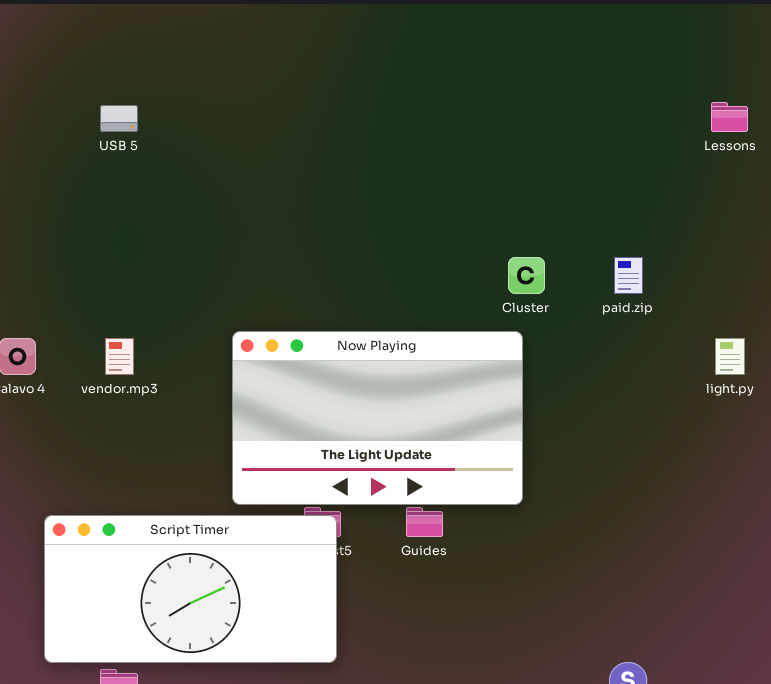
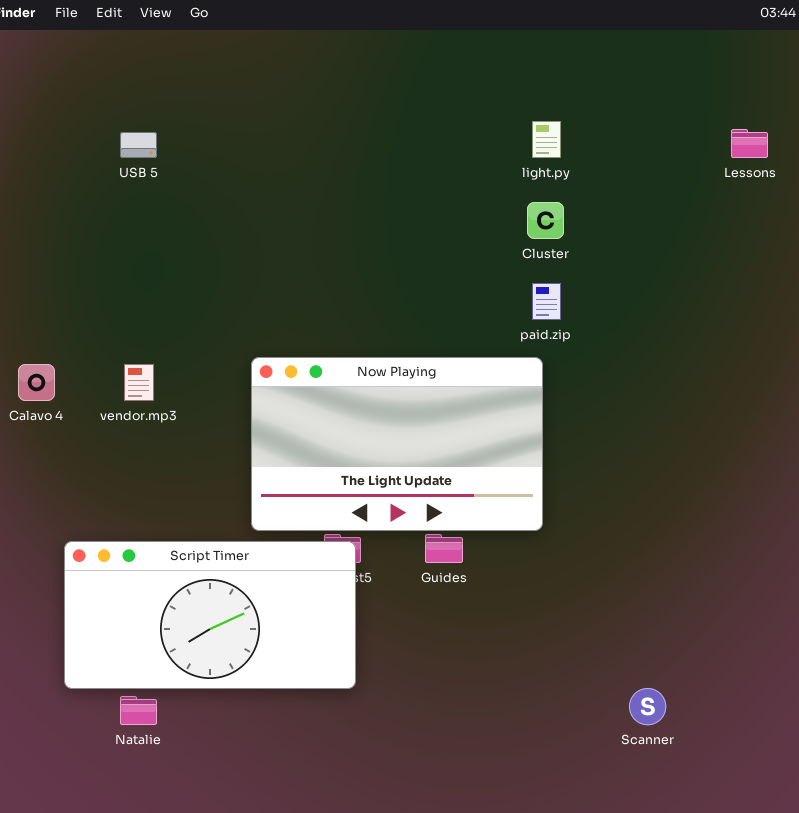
Cluster: [508,257,545,294] -> [527,202,564,239], moved
paid.zip: [614,257,643,294] -> [532,283,561,320], moved
light.py: [715,338,745,375] -> [532,121,561,158], moved

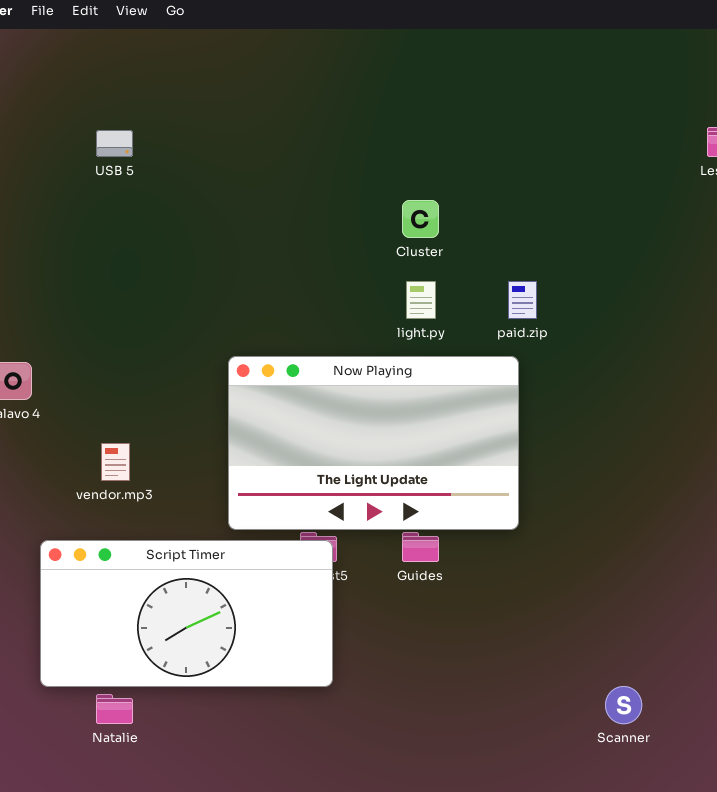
light.py: [532,121,561,158] -> [406,281,436,319], moved
Cluster: [527,202,564,239] -> [402,200,439,238], moved
vendor.mp3: [124,364,154,401] -> [101,443,130,481], moved

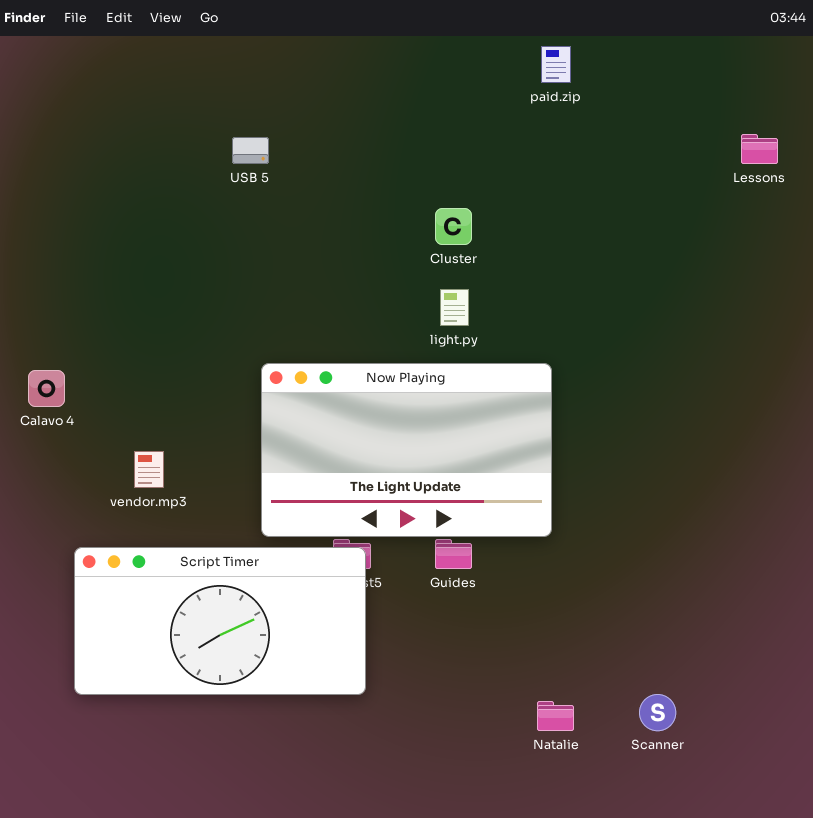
USB 5: [96,130,133,157] -> [232,137,269,164], moved
paid.zip: [508,281,537,319] -> [541,46,571,83], moved
Natalie: [96,694,133,724] -> [537,701,574,731], moved

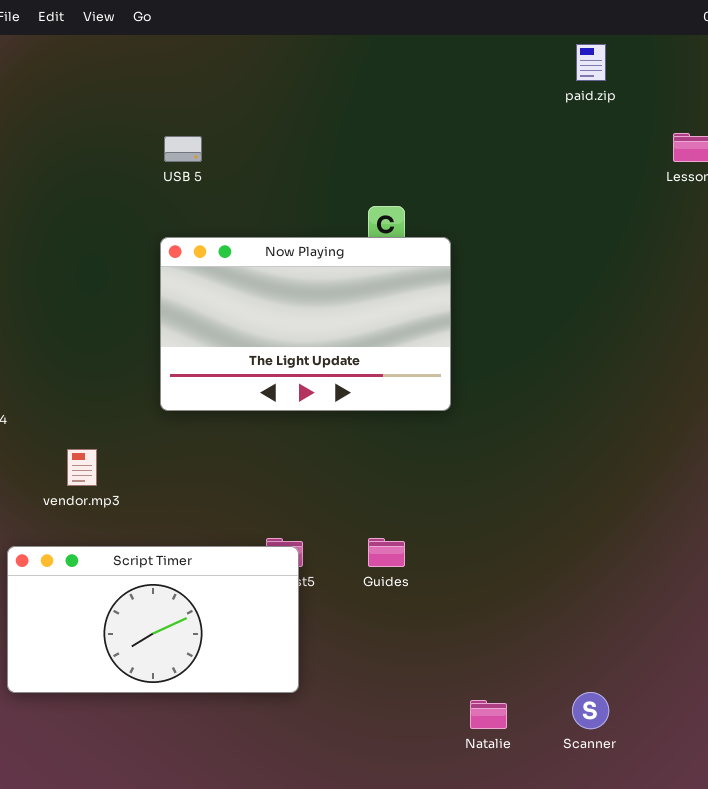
paid.zip: [541,46,571,83] -> [576,44,606,81], moved
Now Playing: [261,363,552,537] -> [160,237,451,411], moved

